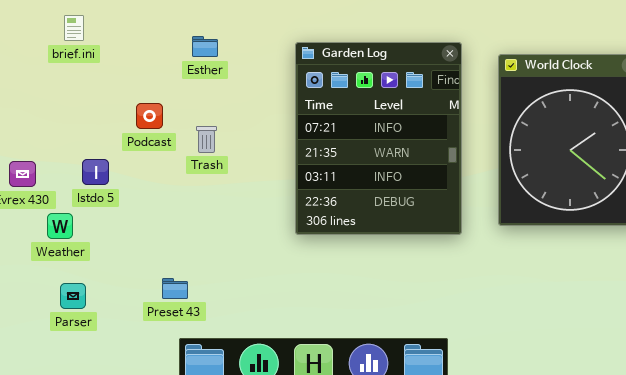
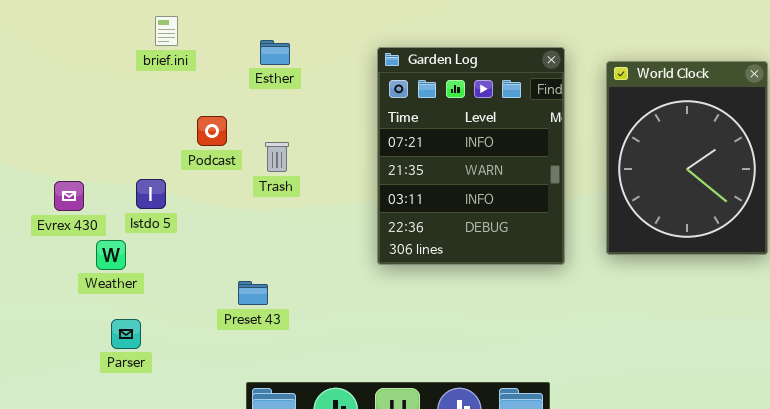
brief.ini: [64,15,84,41] -> [155,16,178,46], moved
Preset 43: [162,278,188,299] -> [238,281,268,305], moved

